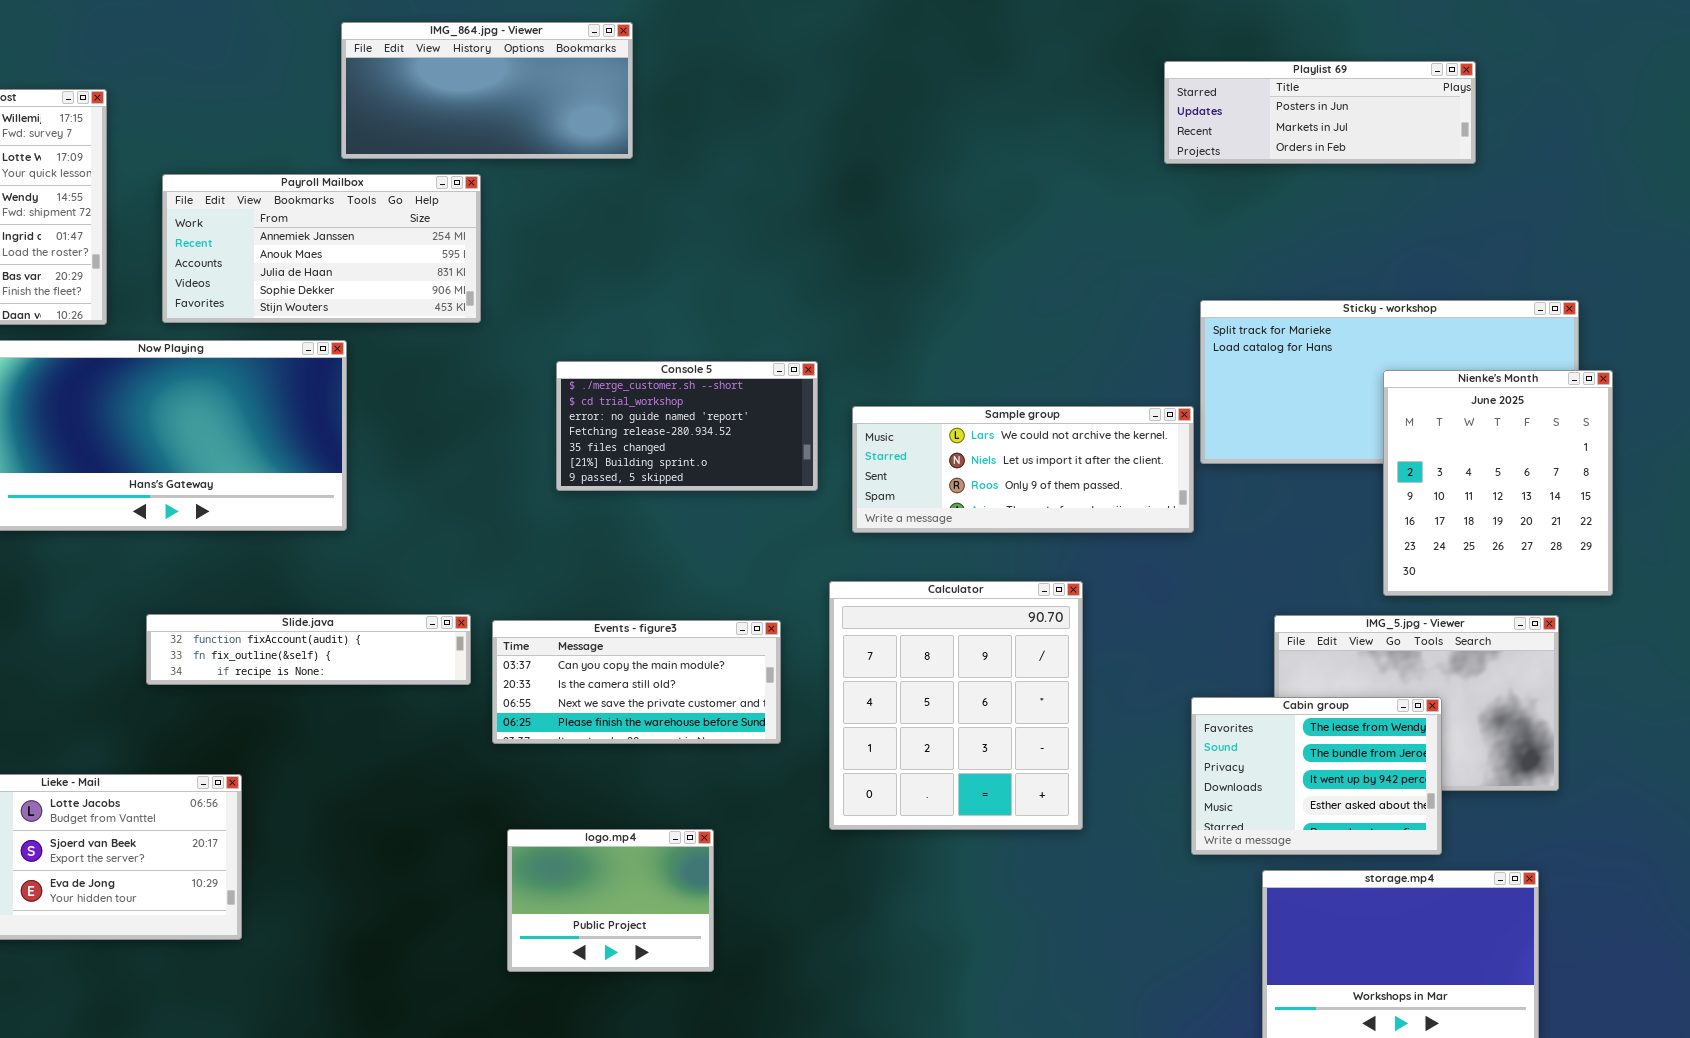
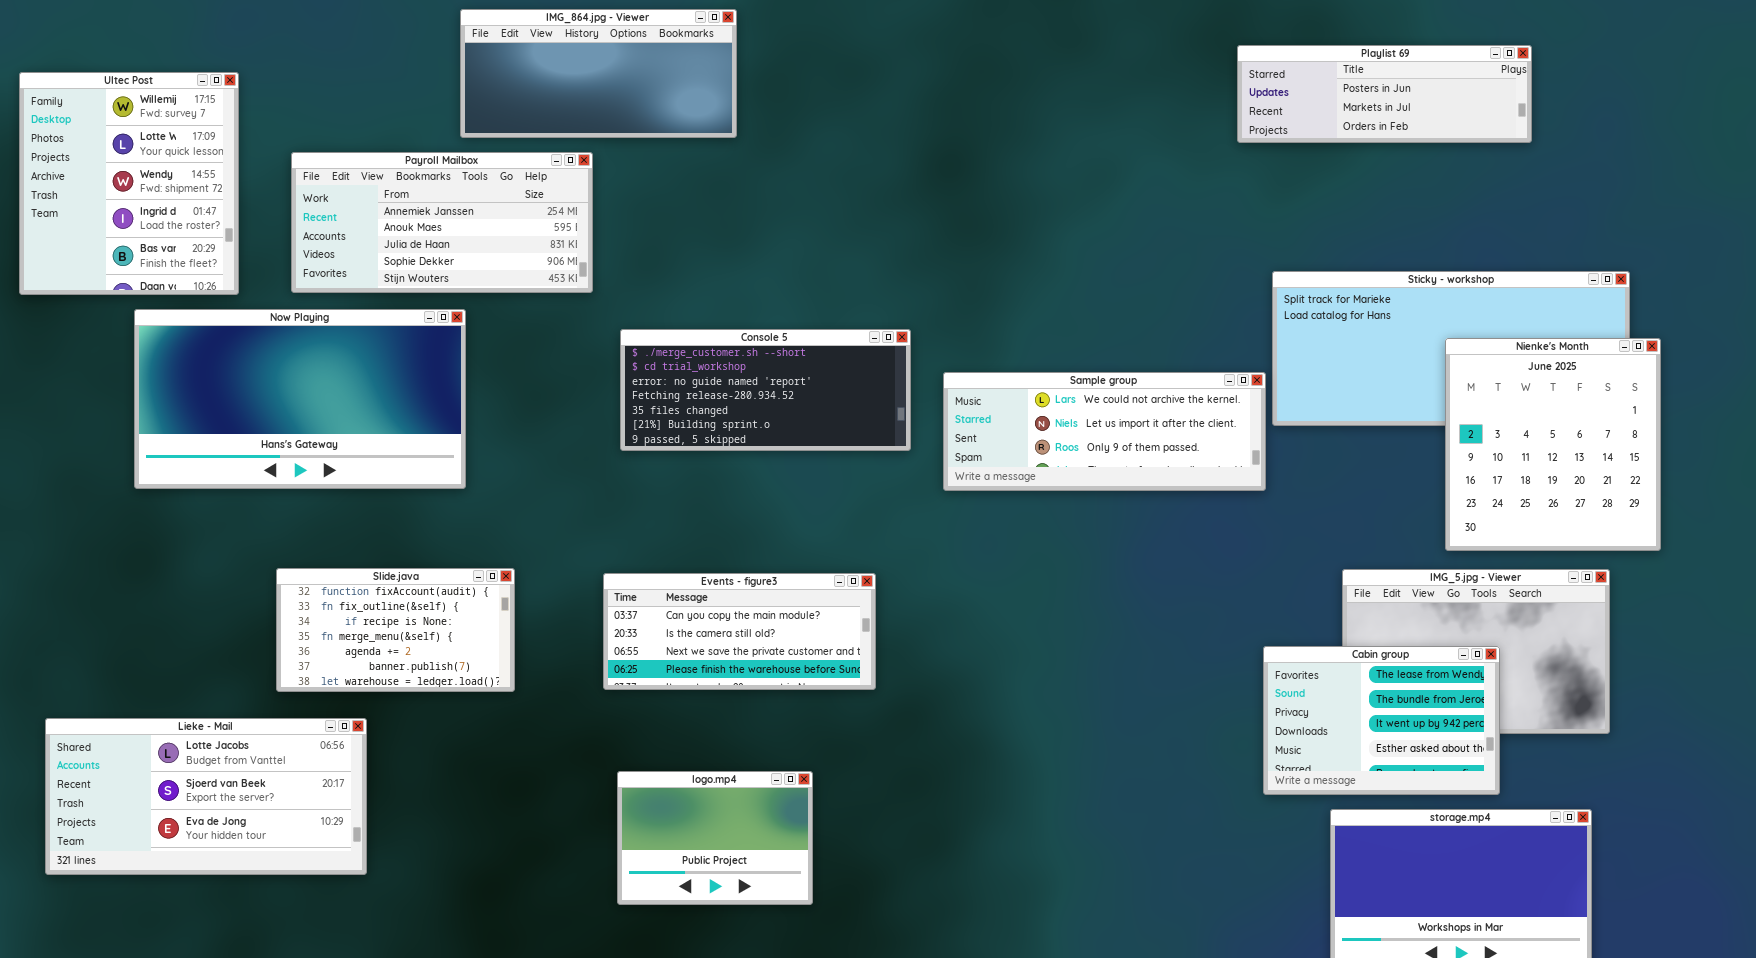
Console 5: [556,361,818,491] -> [620,329,911,451], resized
Calculator: [829,581,1083,830] -> none, closed
Slide.java: [146,614,471,685] -> [276,568,515,692], resized

